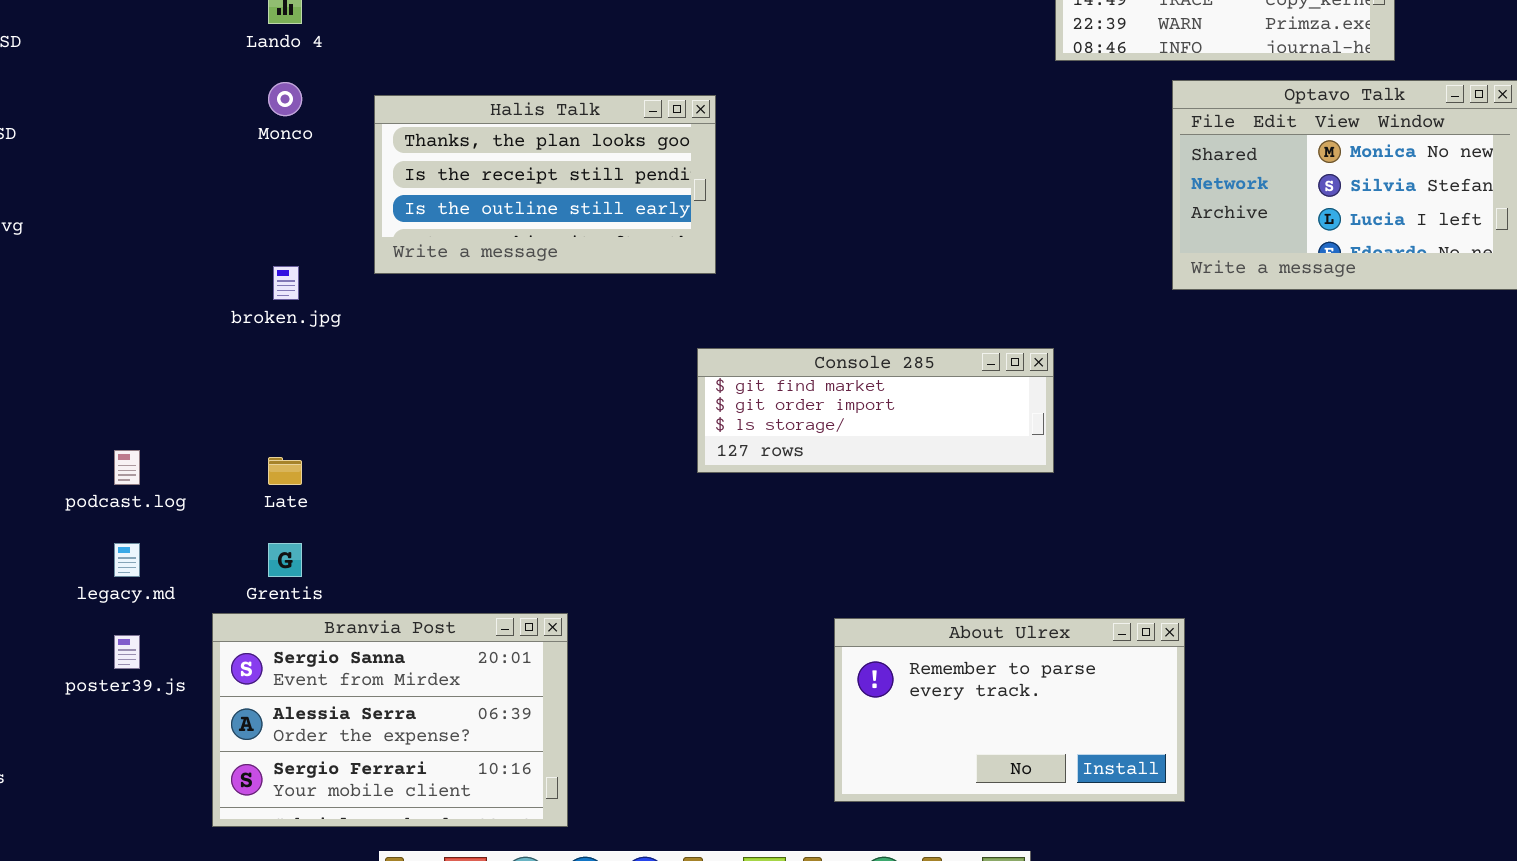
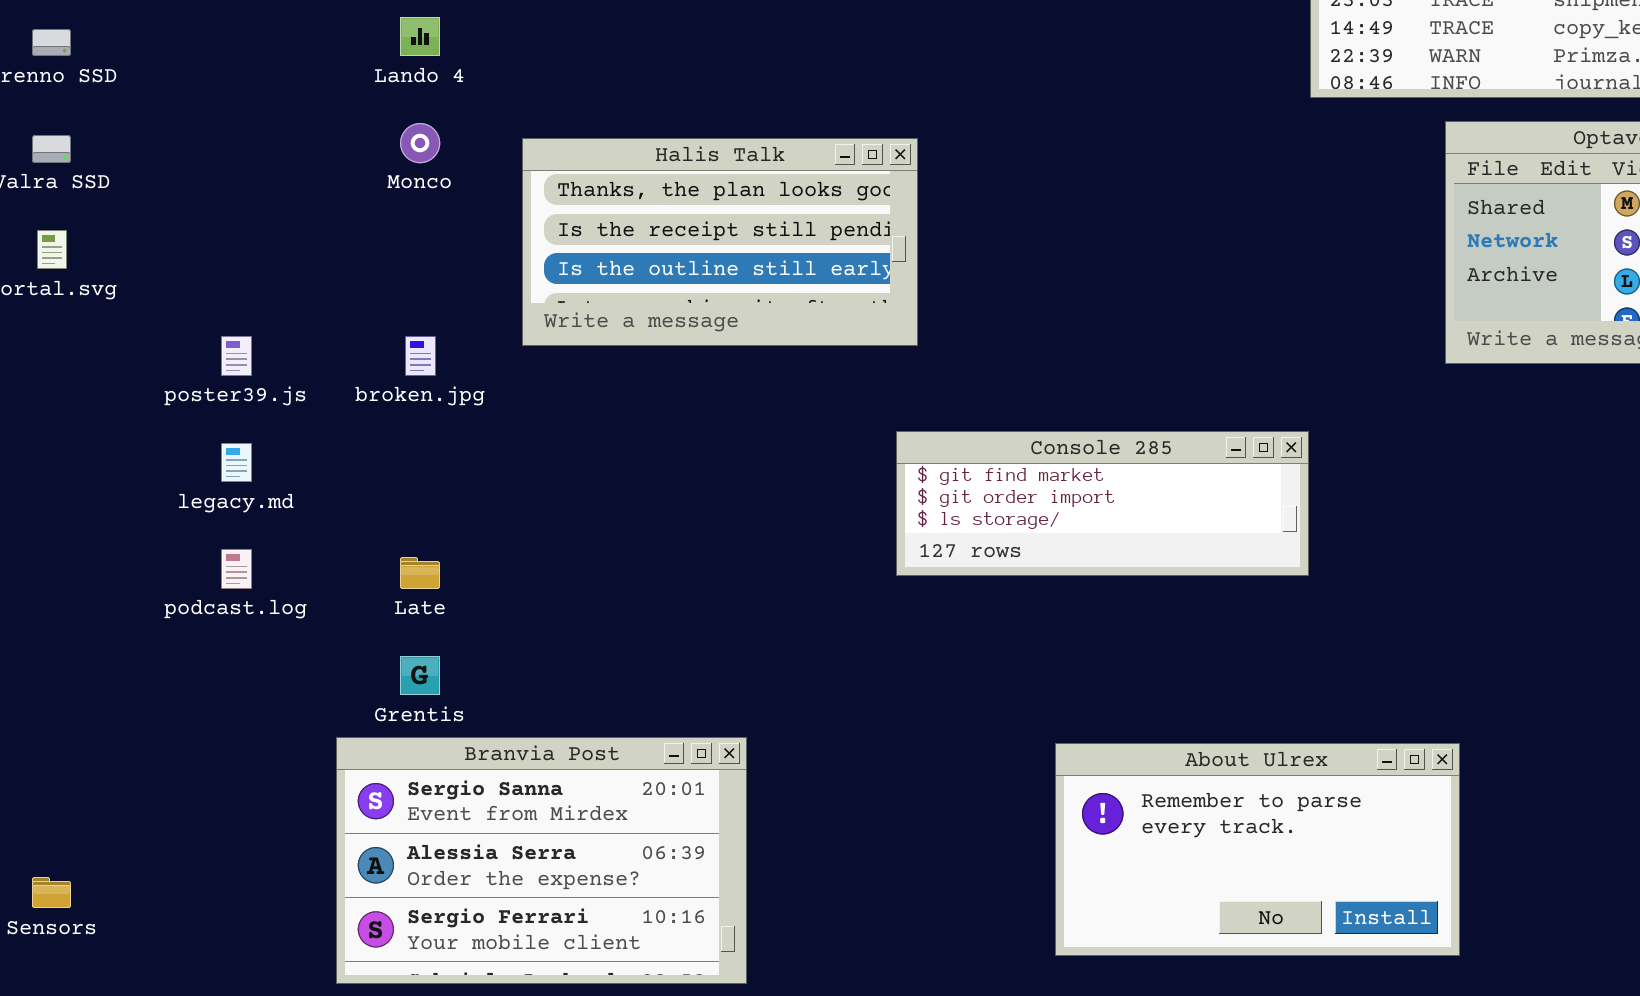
legacy.md: [114,543,140,577] -> [221,443,252,482], moved
poster39.js: [114,635,140,669] -> [221,336,252,376], moved

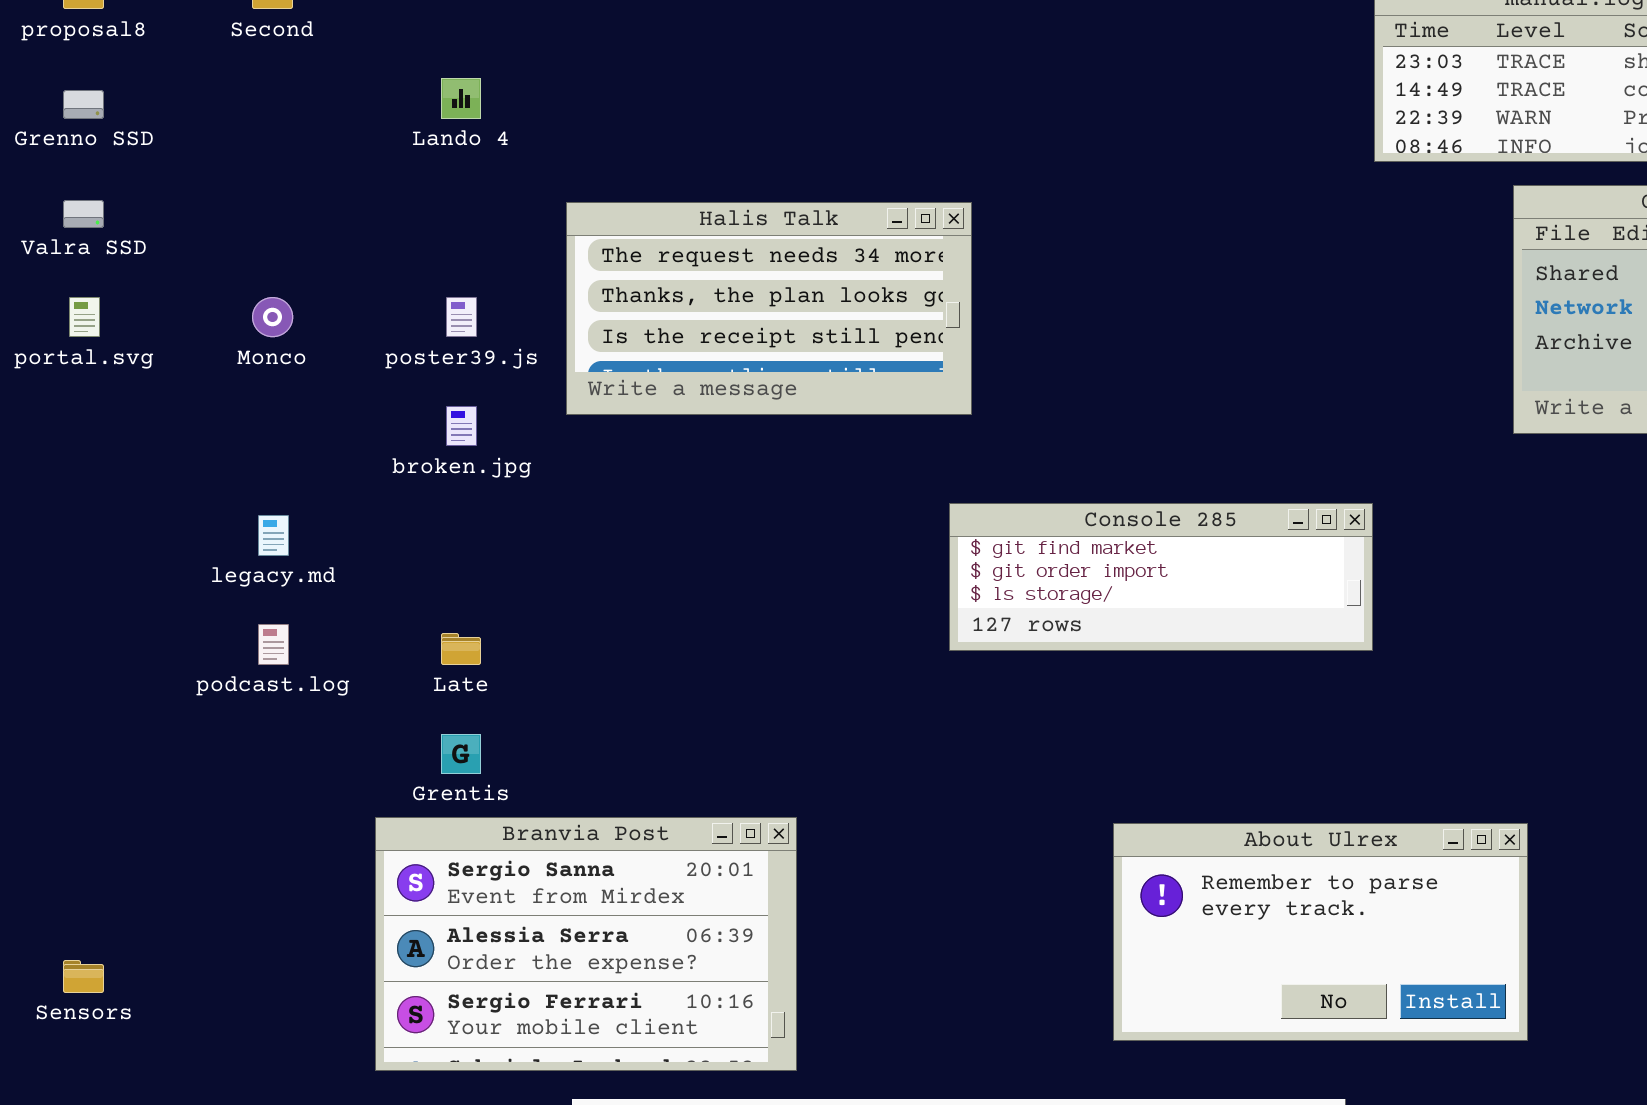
Monco: [400,123,440,163] -> [252,297,293,337], moved
Halis Talk: [522,138,918,346] -> [566,202,972,415], scrolled up 1 row
poster39.js: [221,336,252,376] -> [446,297,477,337], moved

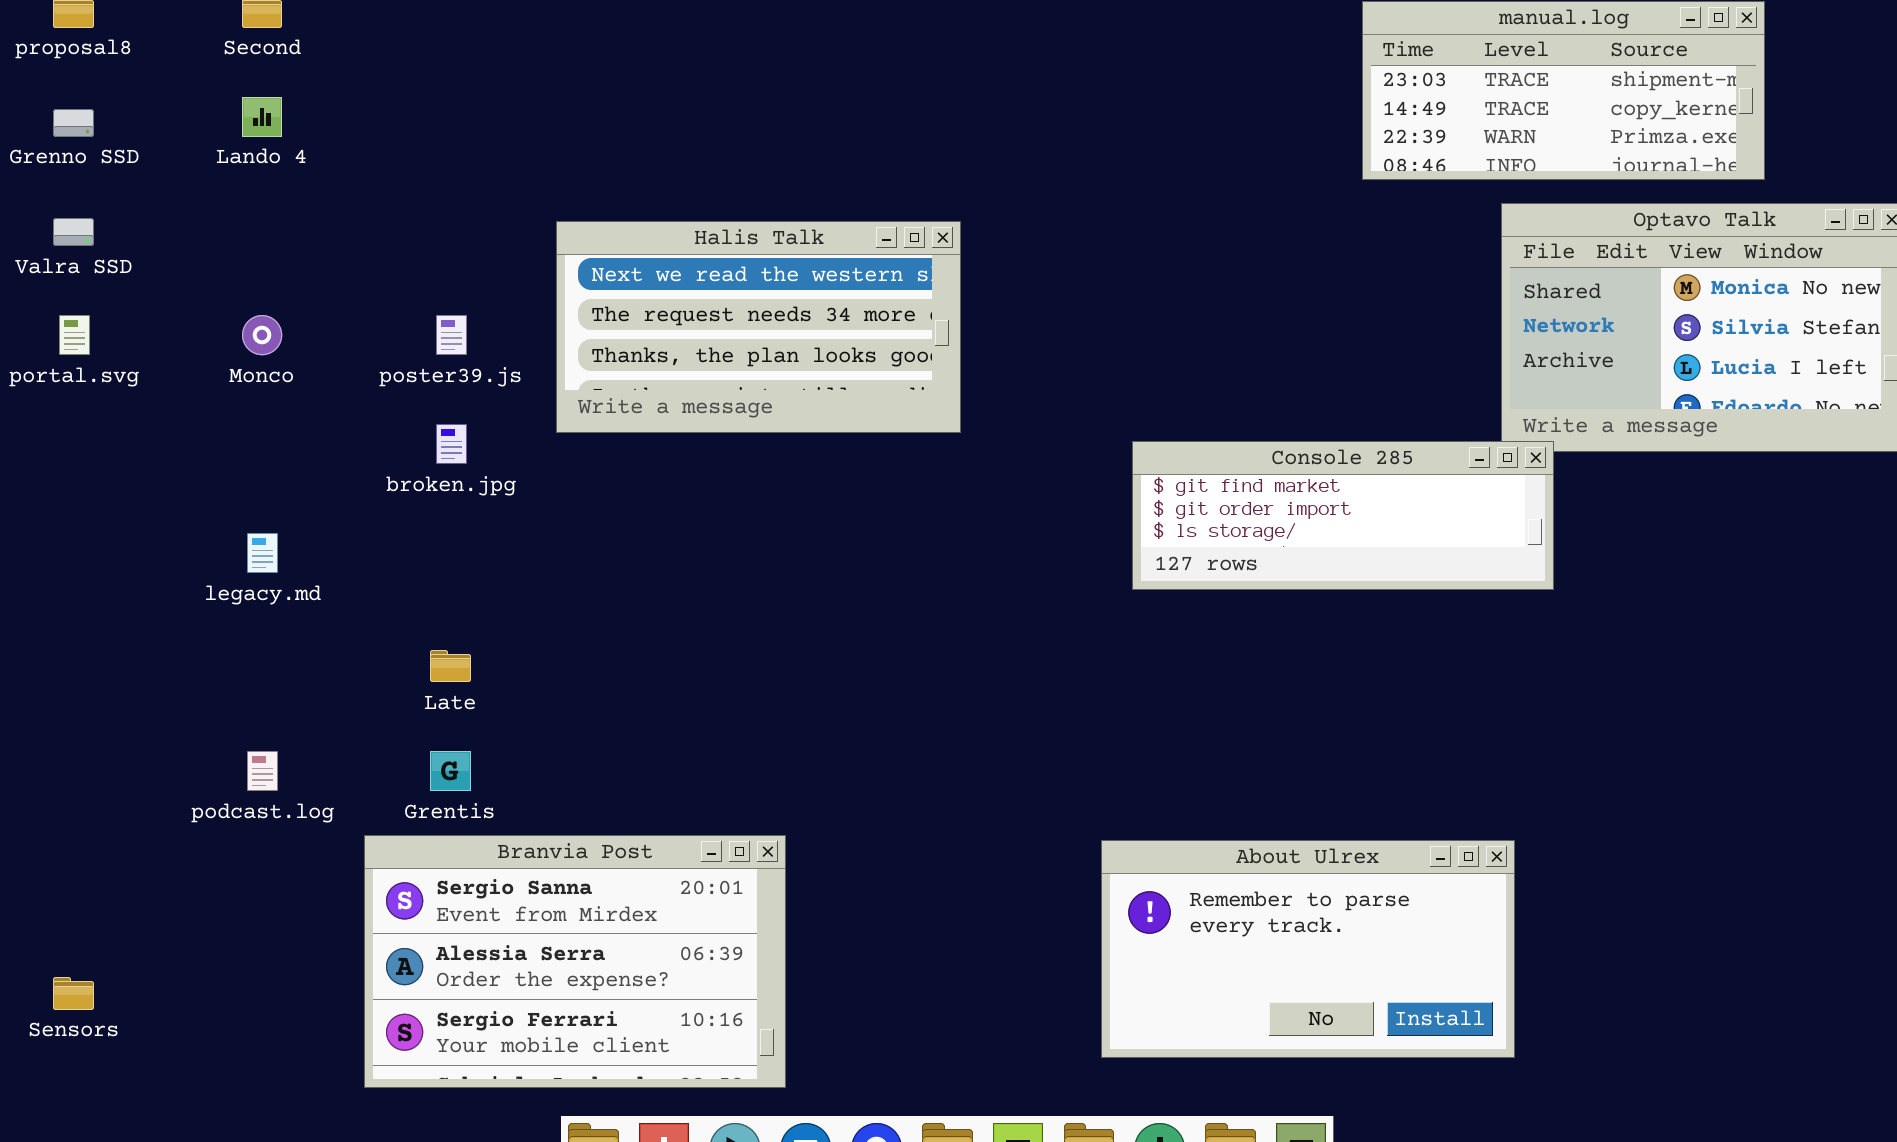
Lando 4: [441,78,481,119] -> [242,97,282,137], moved
Halis Talk: [566,202,972,415] -> [556,221,961,433], scrolled up 1 row
Console 285: [949,503,1373,651] -> [1132,441,1554,590], moved
podcast.log: [258,624,289,665] -> [247,751,278,791], moved

